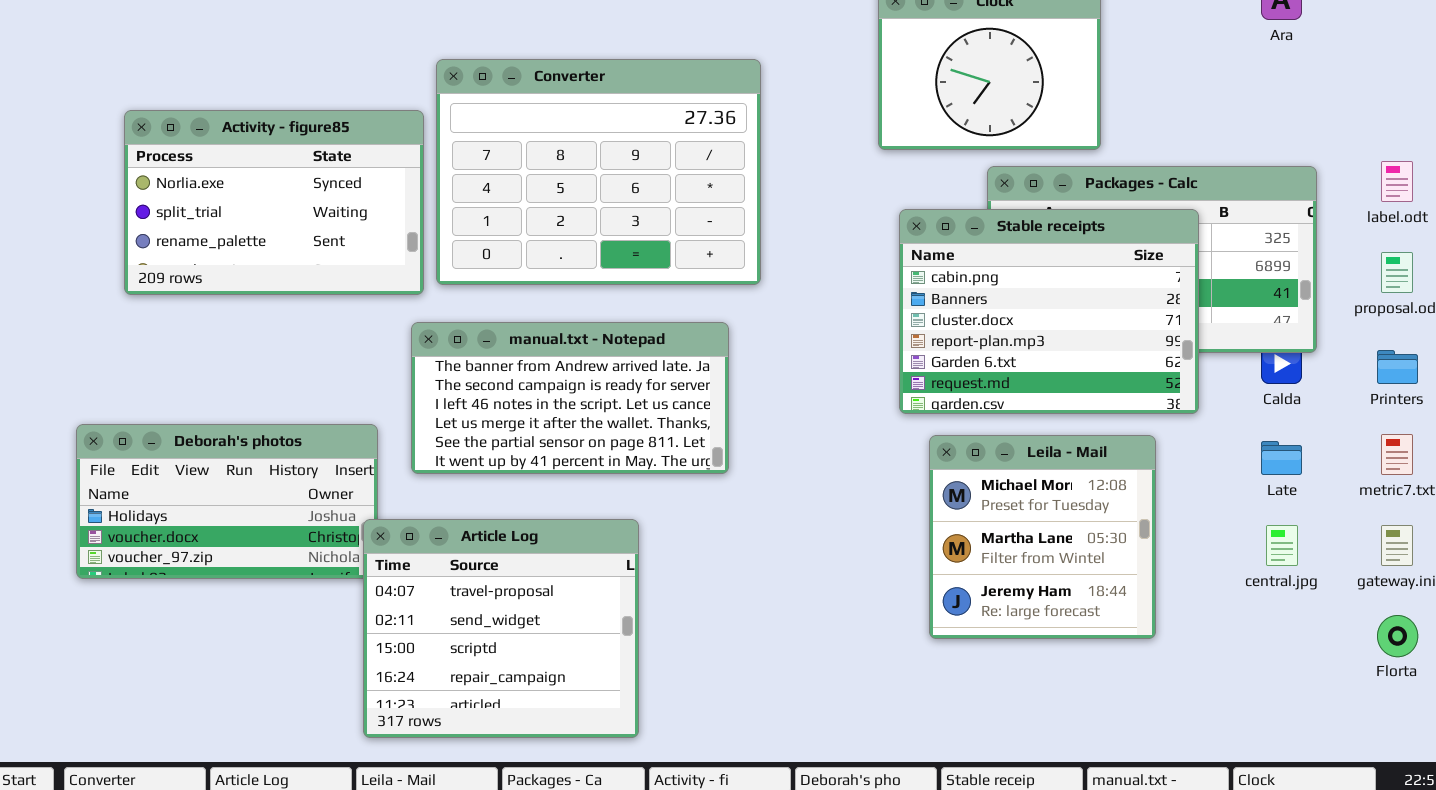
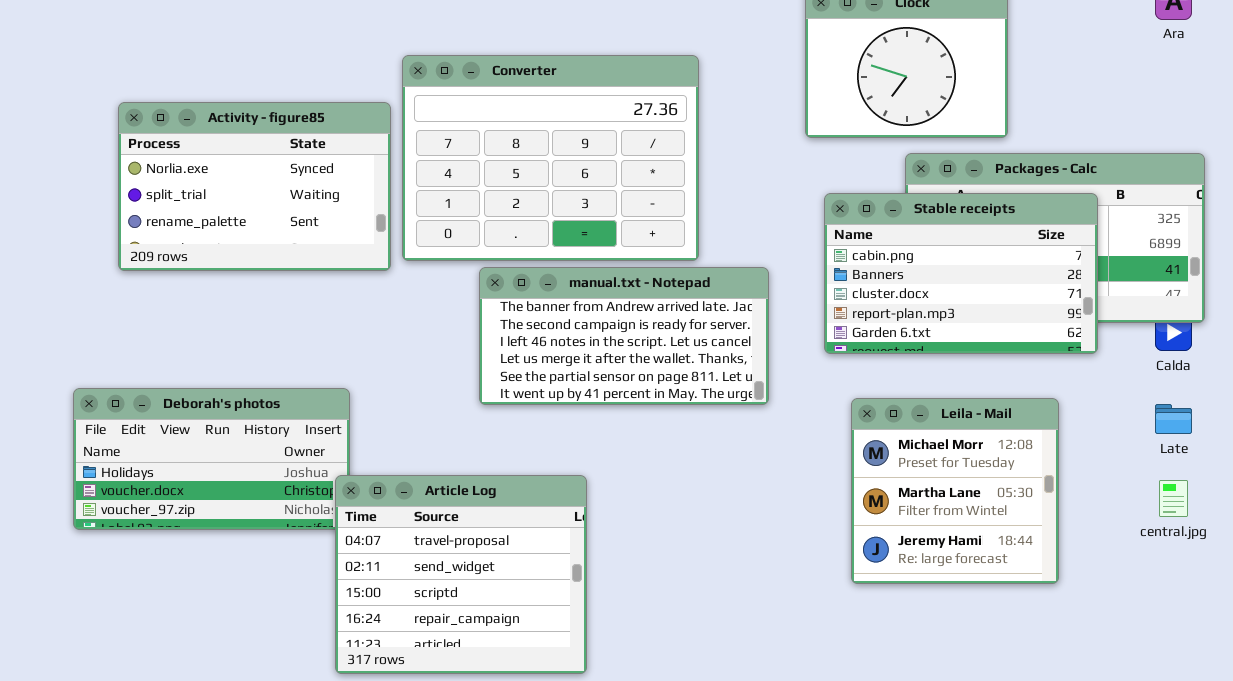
Stable receipts: [899,209,1199,414] -> [824,193,1098,354], resized
manual.txt - Notepad: [411,322,729,474] -> [479,267,769,405], moved

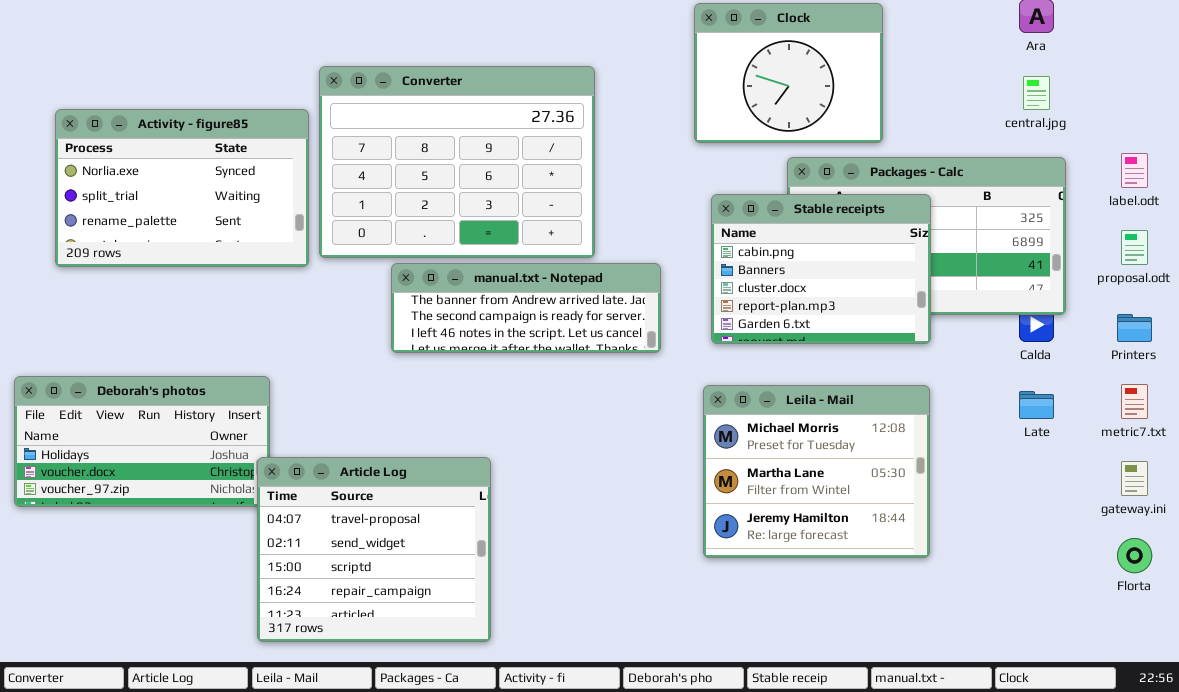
Stable receipts: [824,193,1098,354] -> [711,194,931,344], resized
manual.txt - Notepad: [479,267,769,405] -> [391,263,661,353], resized
Leila - Mail: [851,398,1059,584] -> [703,385,930,558], resized
central.jpg: [1159,480,1188,517] -> [1023,76,1050,110], moved

